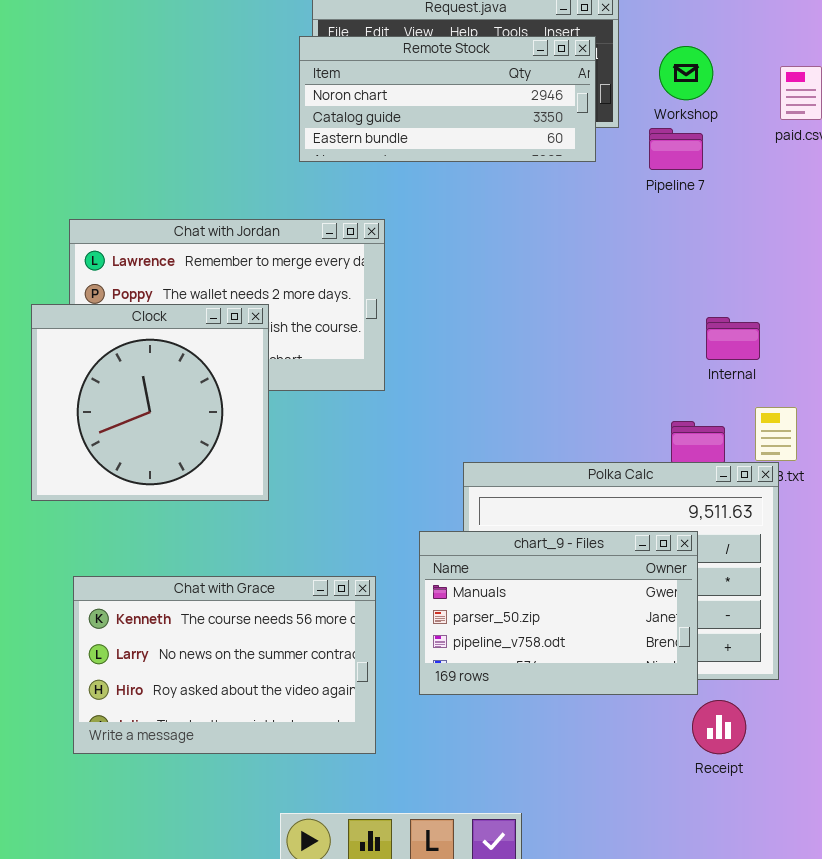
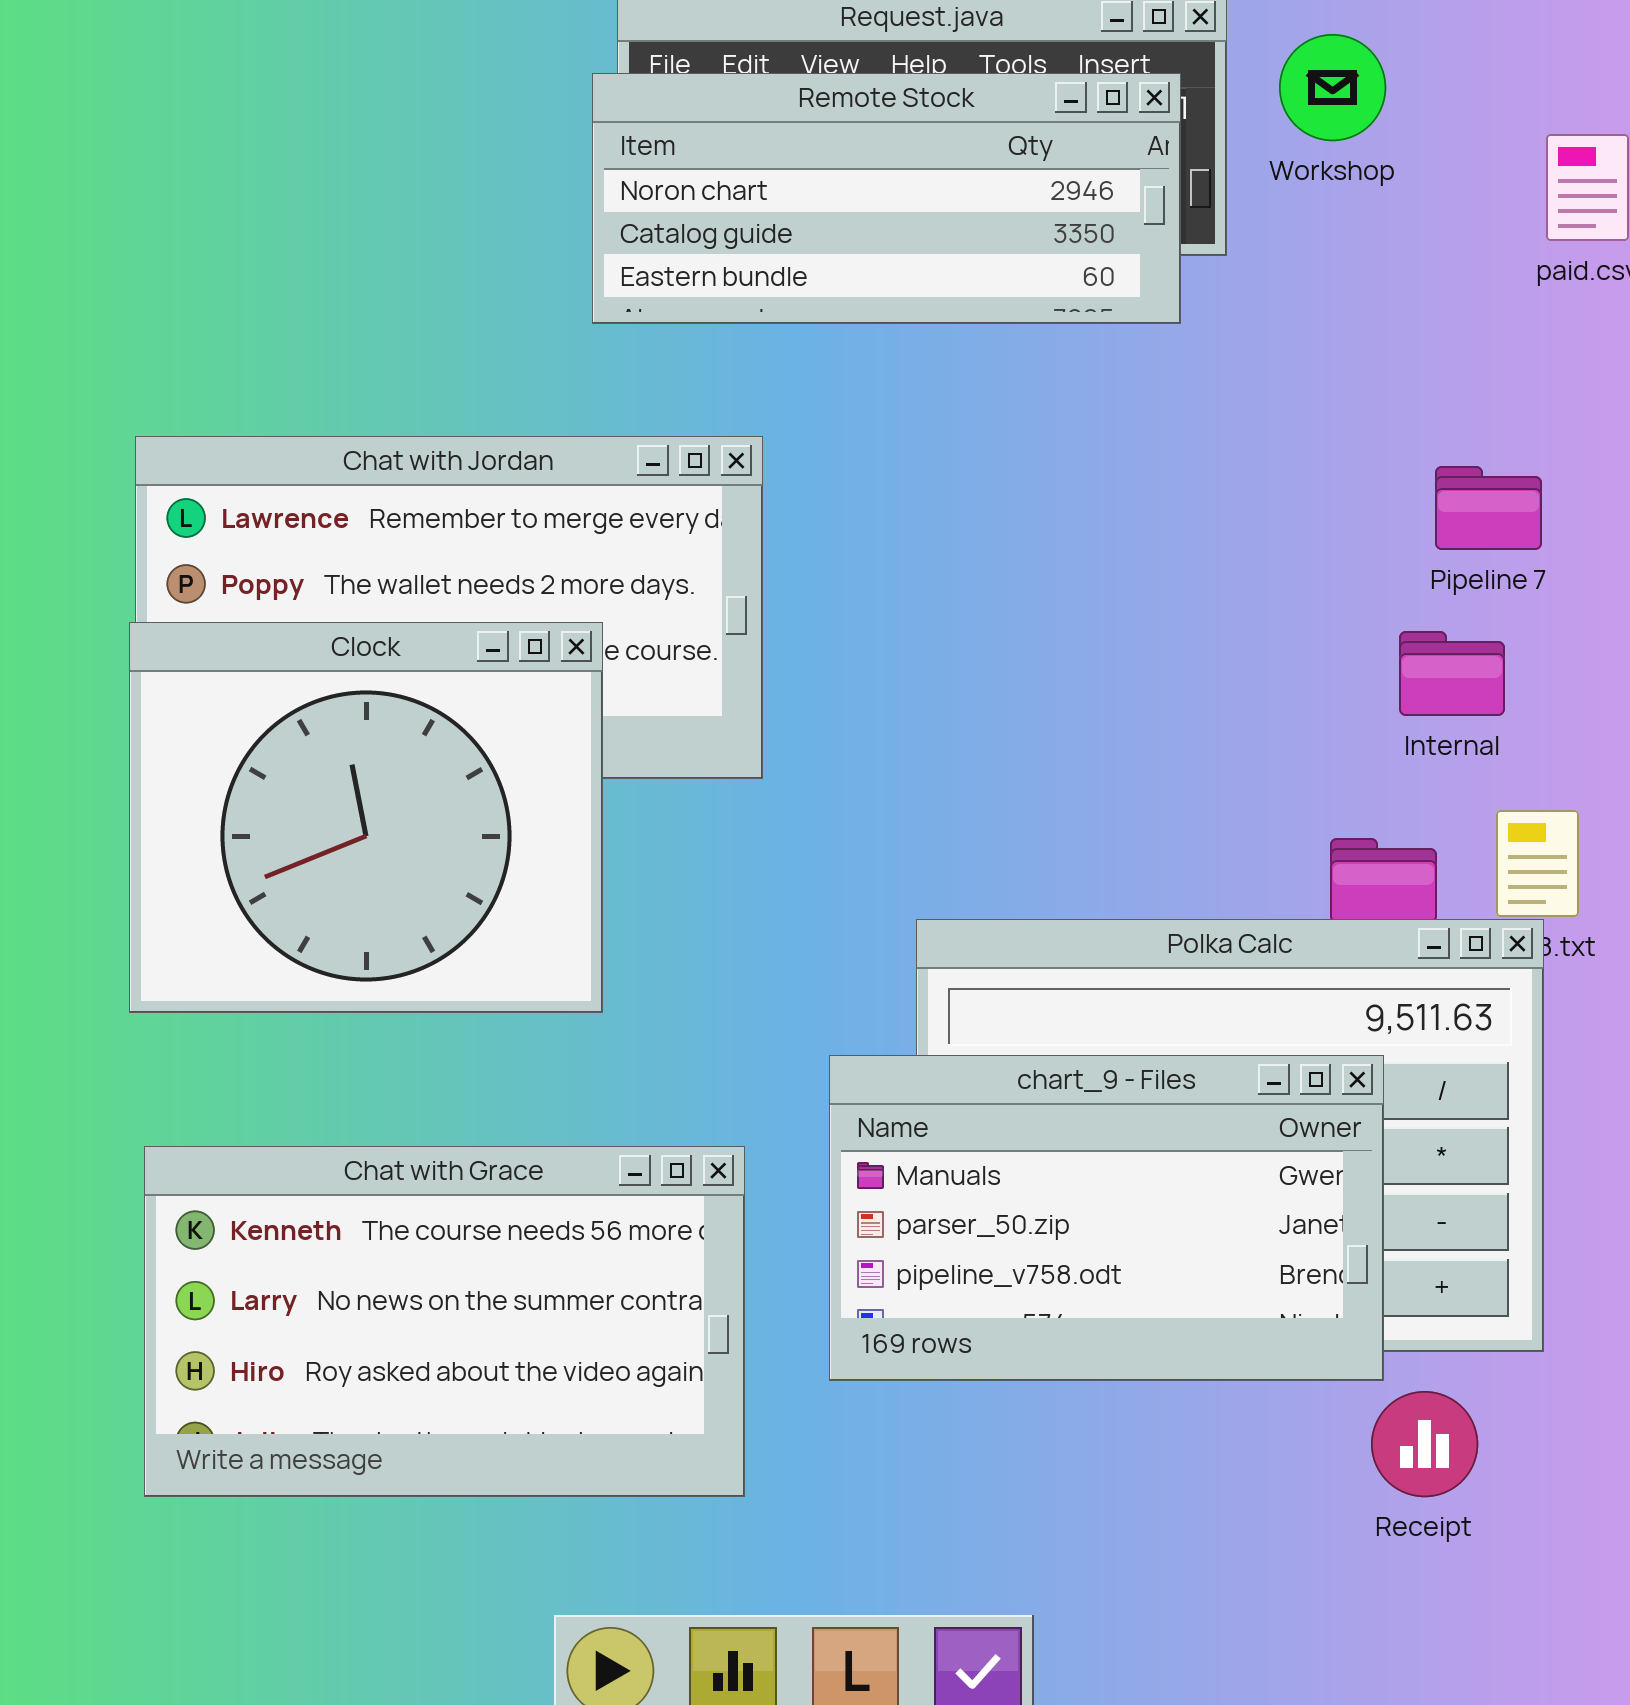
Workshop: [659,46,713,100] -> [1279,34,1386,141], moved
Pipeline 7: [649,128,703,170] -> [1435,466,1542,550], moved
Clock: [31,304,269,501] -> [129,622,603,1013], moved

